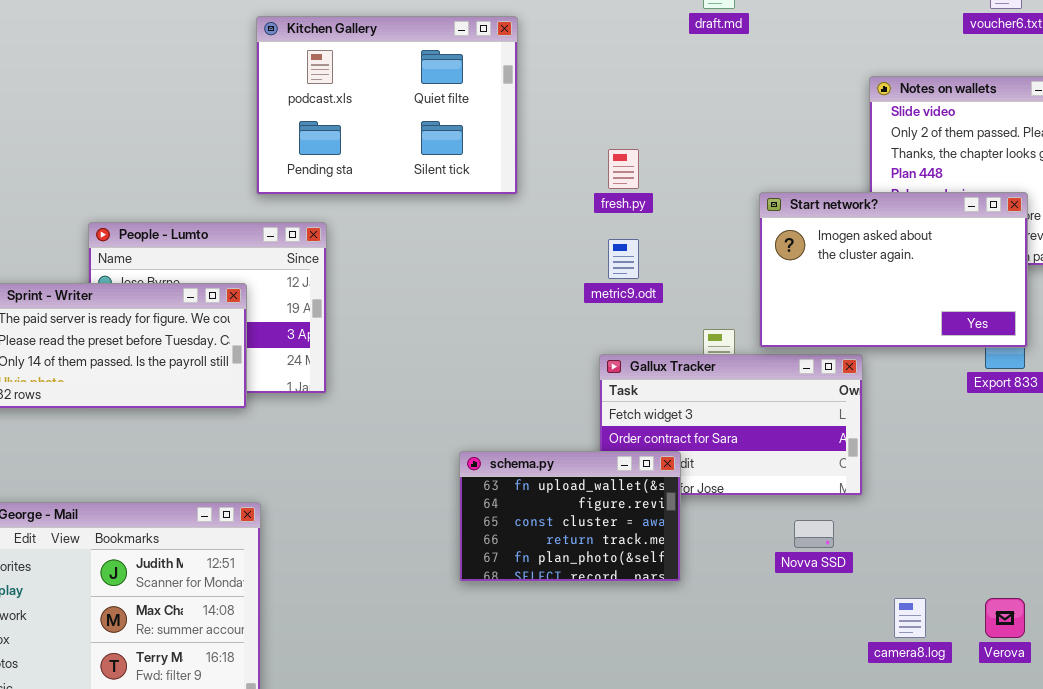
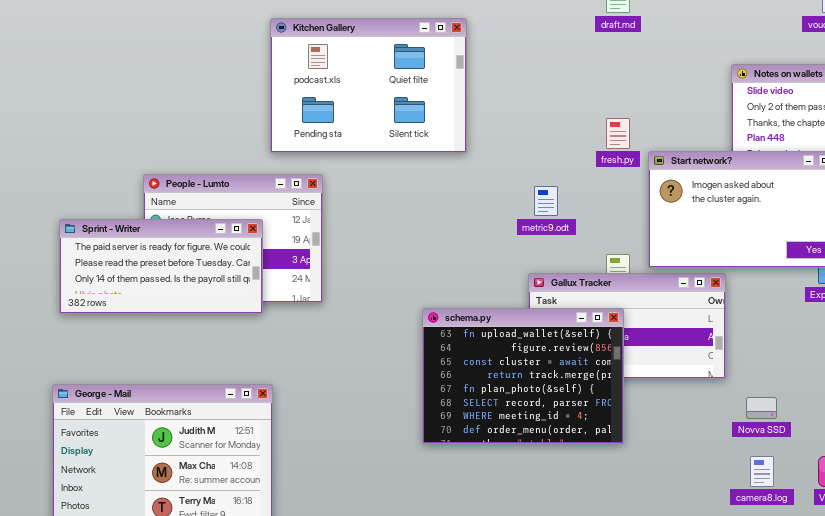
fresh.py: [608,149,639,189] -> [606,118,630,149], moved
schema.py: [459,451,681,582] -> [422,308,624,444], resized
Novva SSD: [794,520,834,548] -> [746,397,777,419], moved

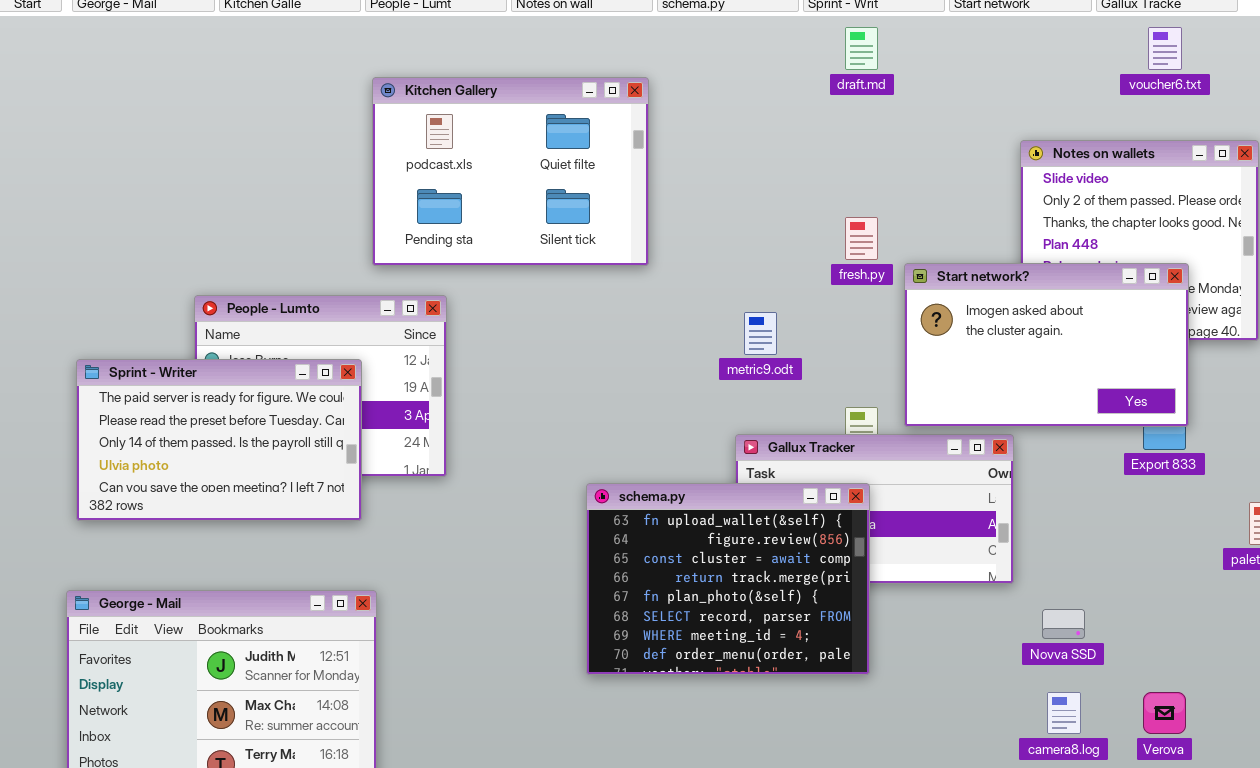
Sprint - Writer: [59,219,263,314] -> [76,359,362,521], resized

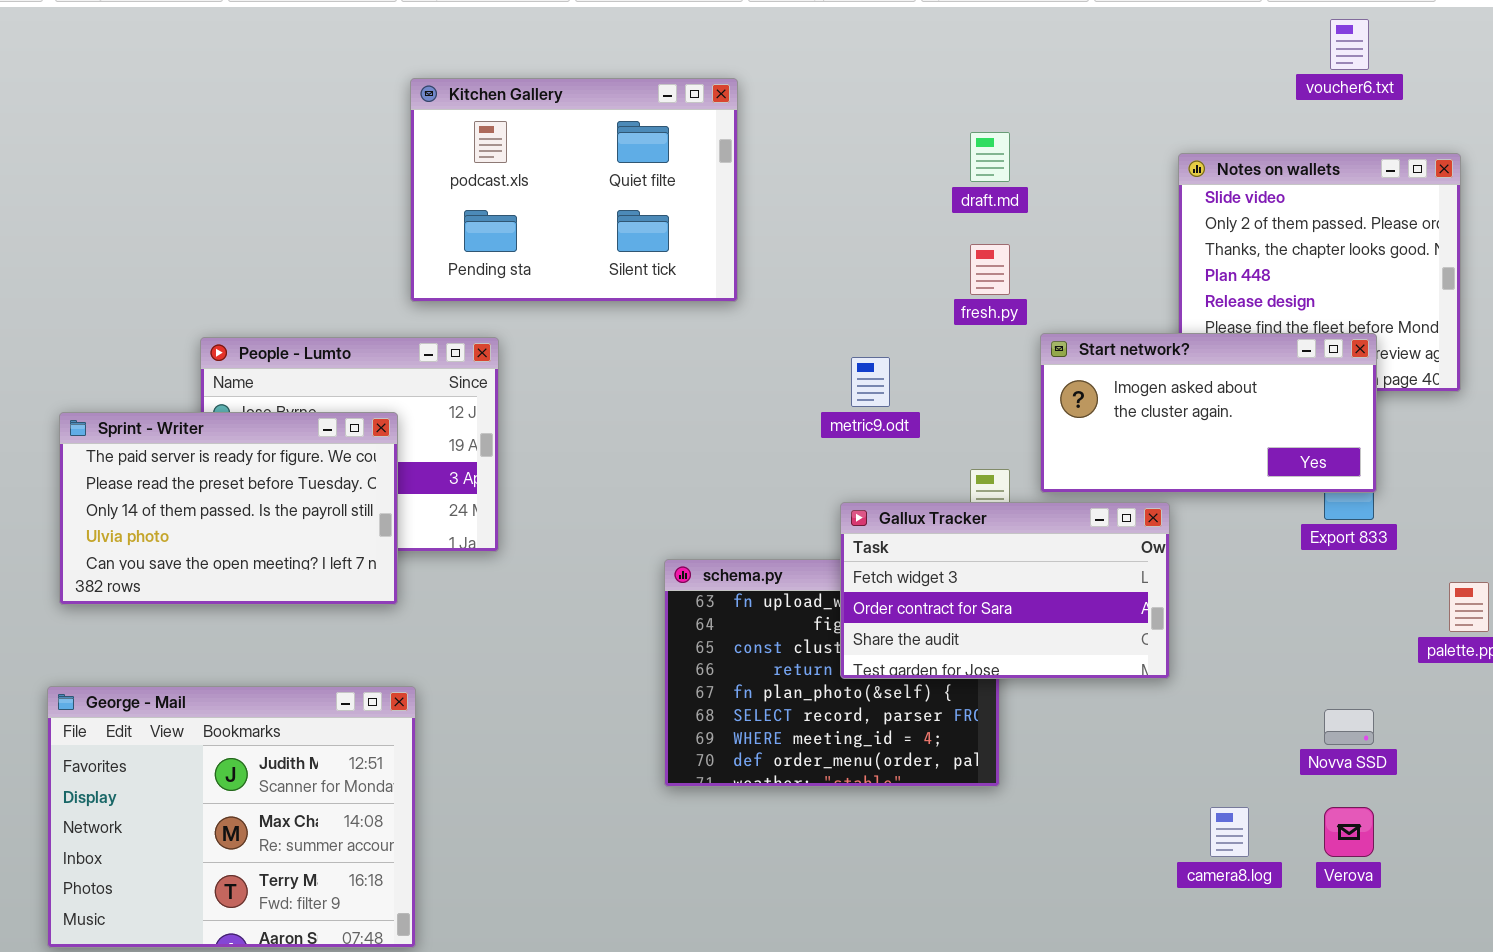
draft.md: [845,27,878,70] -> [970,132,1010,182], moved
Start network?: [904,263,1189,427] -> [1040,333,1377,493], resized
Gallux Tracker: [735,434,1014,584] -> [840,502,1170,679], raised
Novva SSD: [1042,609,1085,639] -> [1324,709,1374,745], moved

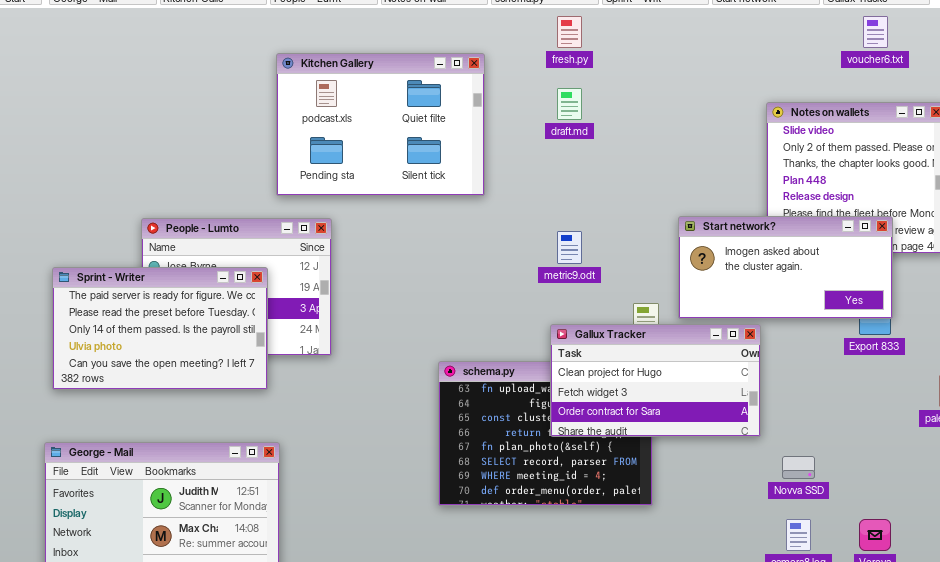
draft.md: [970,132,1010,182] -> [557,88,582,120], moved
fresh.py: [970,244,1010,295] -> [557,16,582,48], moved
Gallux Tracker: [840,502,1170,679] -> [550,324,761,437], scrolled up 1 row
Novva SSD: [1324,709,1374,745] -> [782,456,815,479], moved

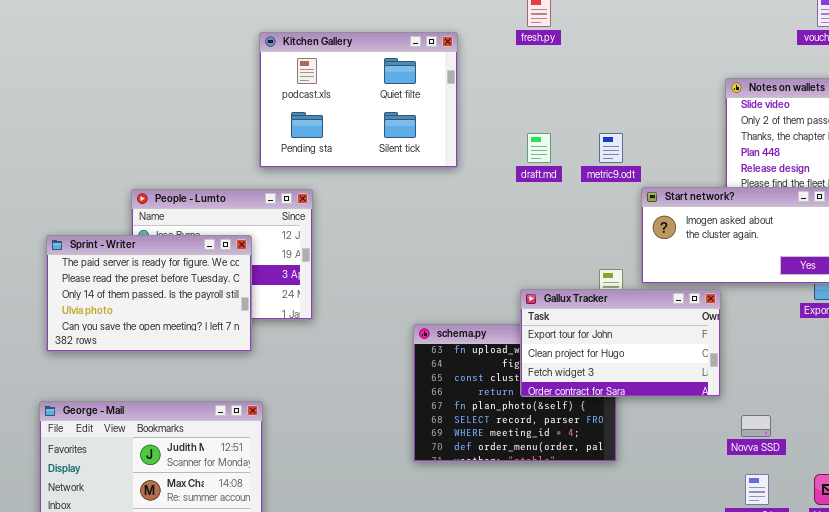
draft.md: [557,88,582,120] -> [527,133,551,163], moved
metric9.odt: [557,231,582,264] -> [599,133,623,163], moved
Gallux Tracker: [550,324,761,437] -> [520,289,721,397], scrolled up 1 row

